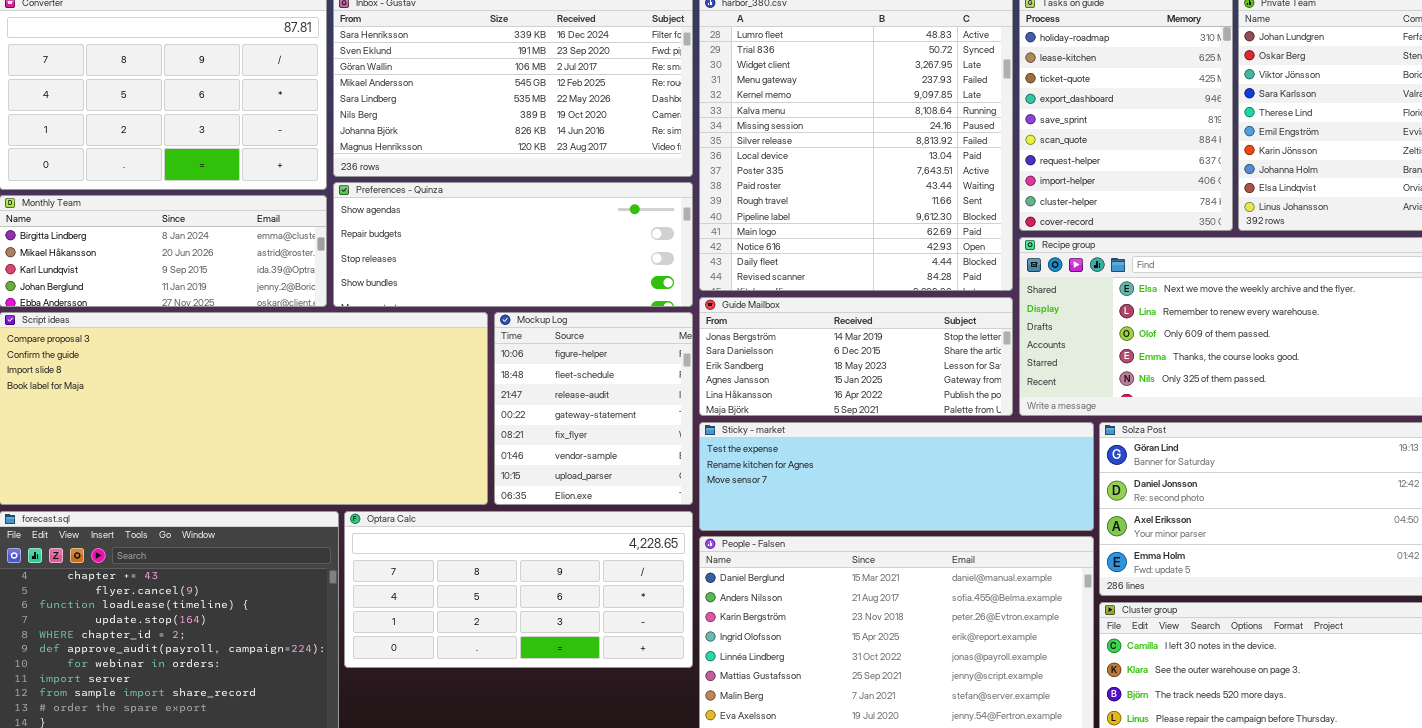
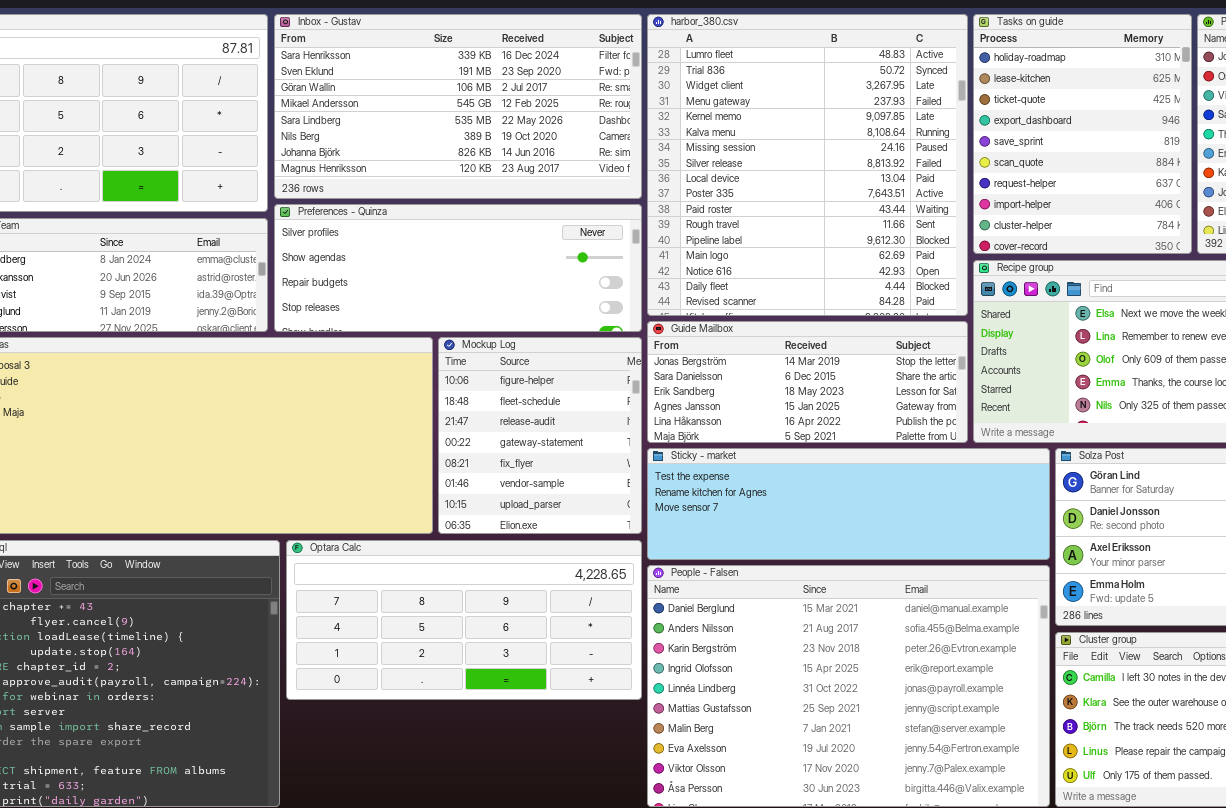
Preferences - Quinza: [333,182,693,307] -> [274,204,642,332], scrolled up 1 row

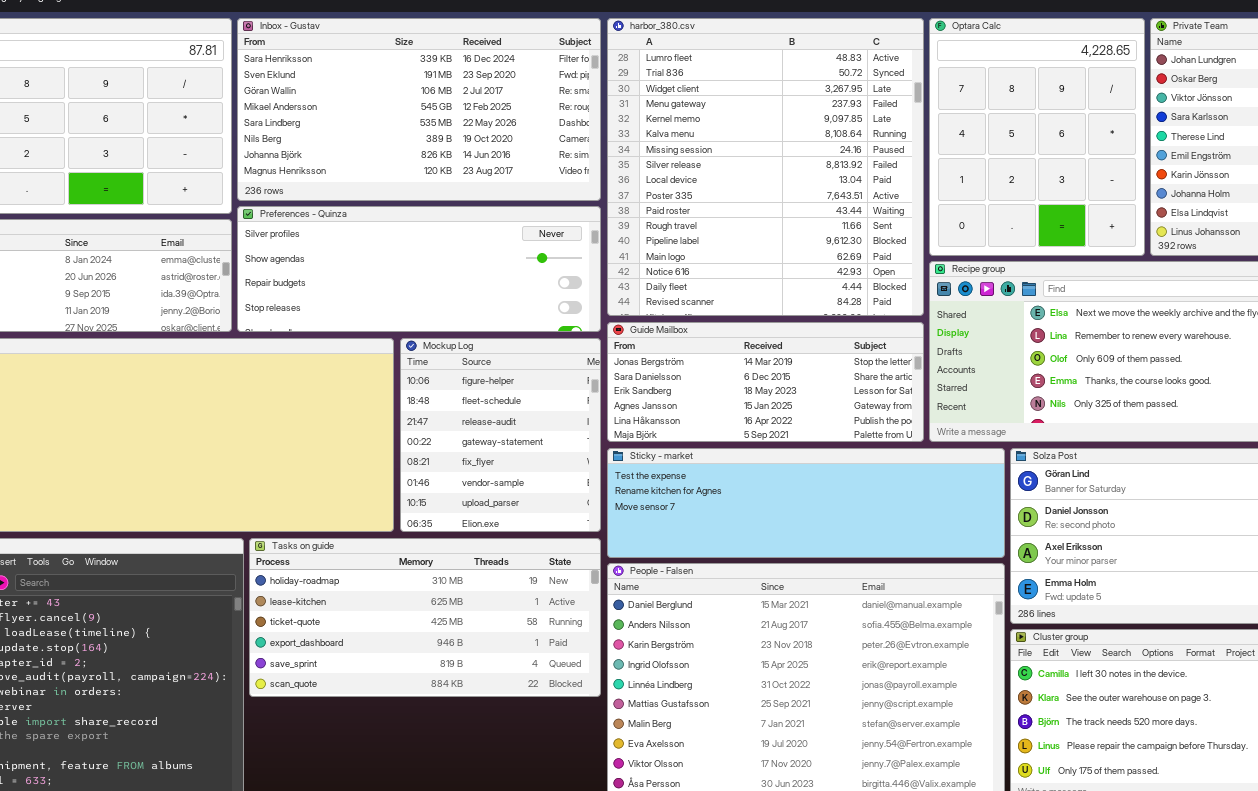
Tasks on guide: [973,14,1192,254] -> [249,538,601,697], moved, resized
Optara Calc: [286,540,642,700] -> [929,18,1145,256], moved, resized

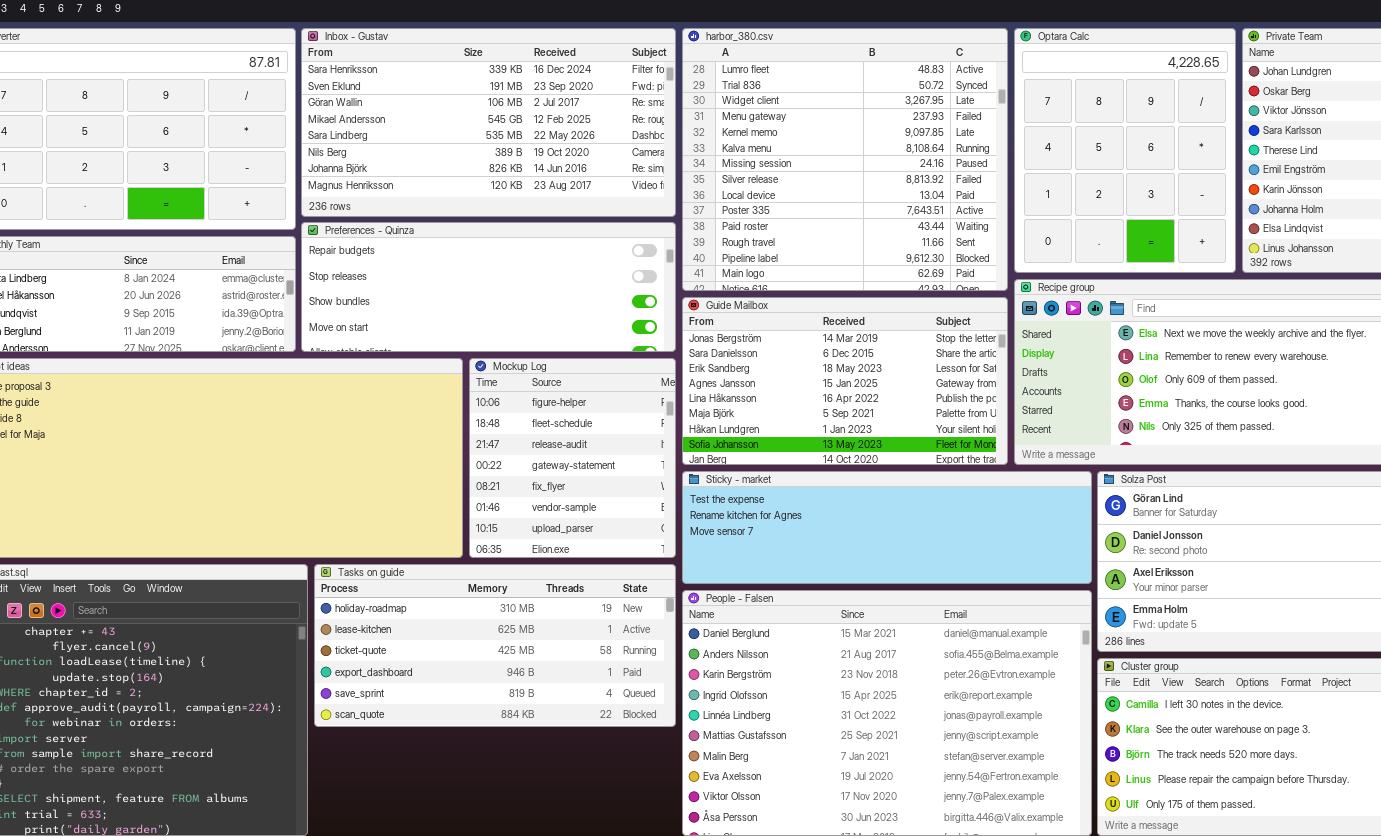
harbor_380.csv: [607,18,924,316] -> [682,28,1008,291], resized
Preferences - Quinza: [237,206,601,332] -> [301,222,676,352], scrolled down 2 rows
Guide Mailbox: [607,322,924,442] -> [682,297,1008,465], resized

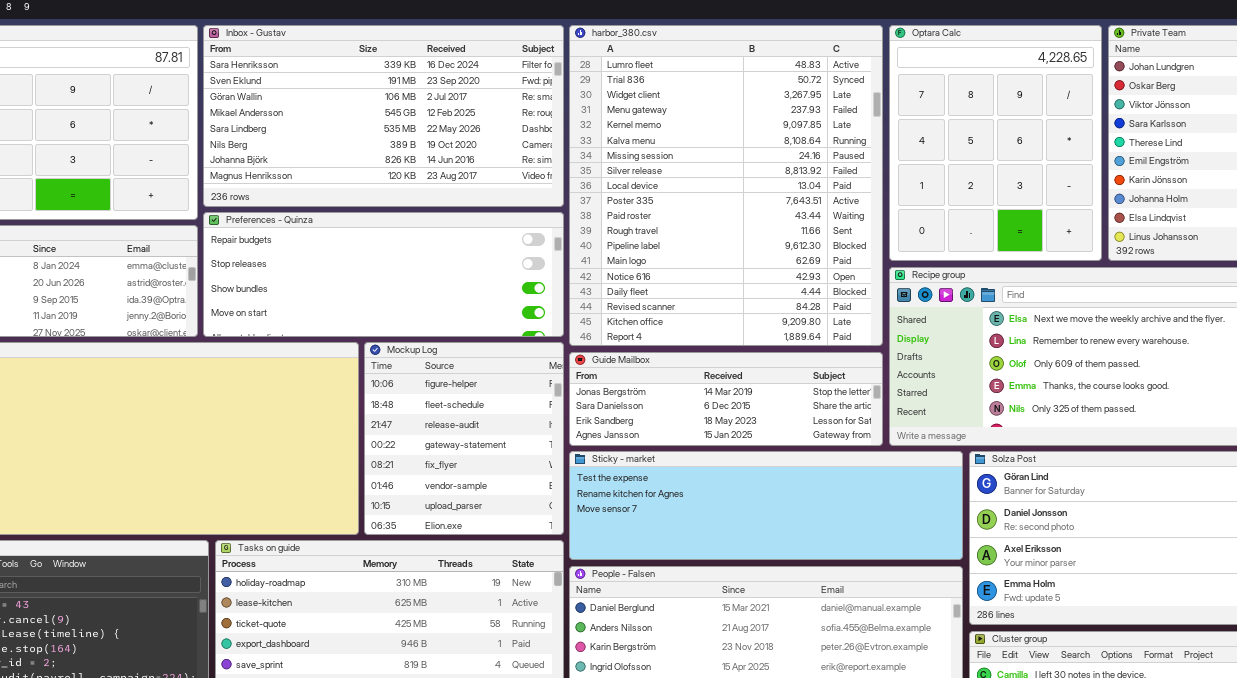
harbor_380.csv: [682,28,1008,291] -> [569,25,883,346], resized
Guide Mailbox: [682,297,1008,465] -> [569,352,883,446], resized

